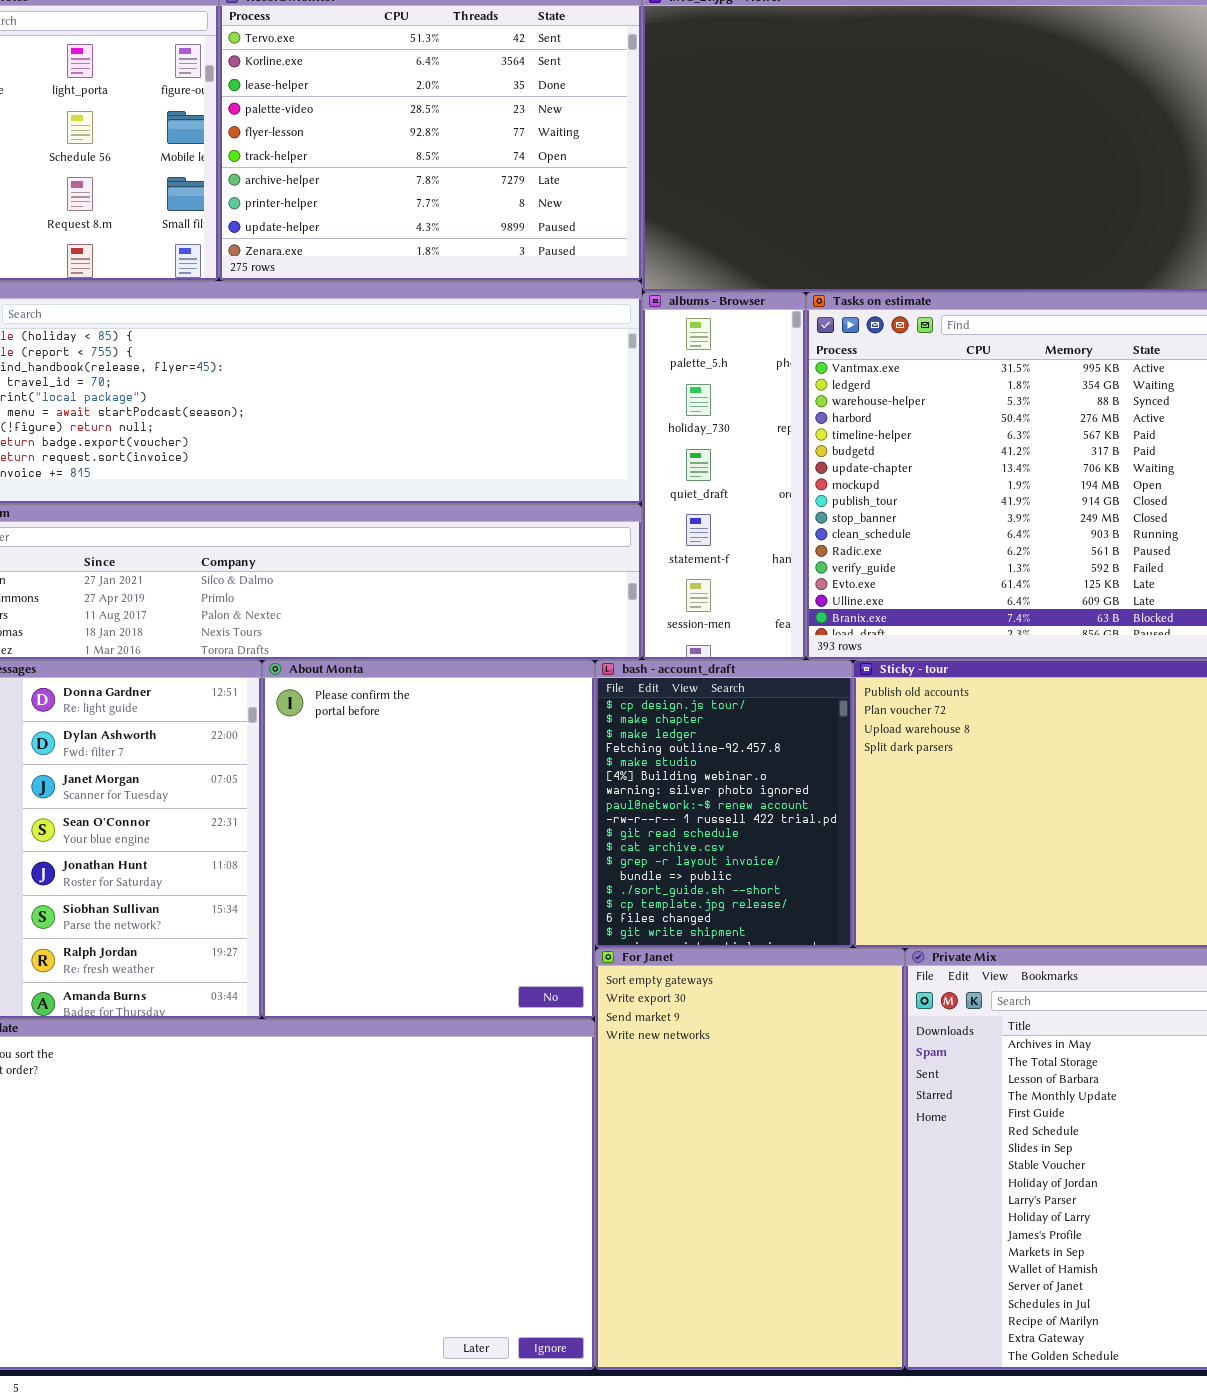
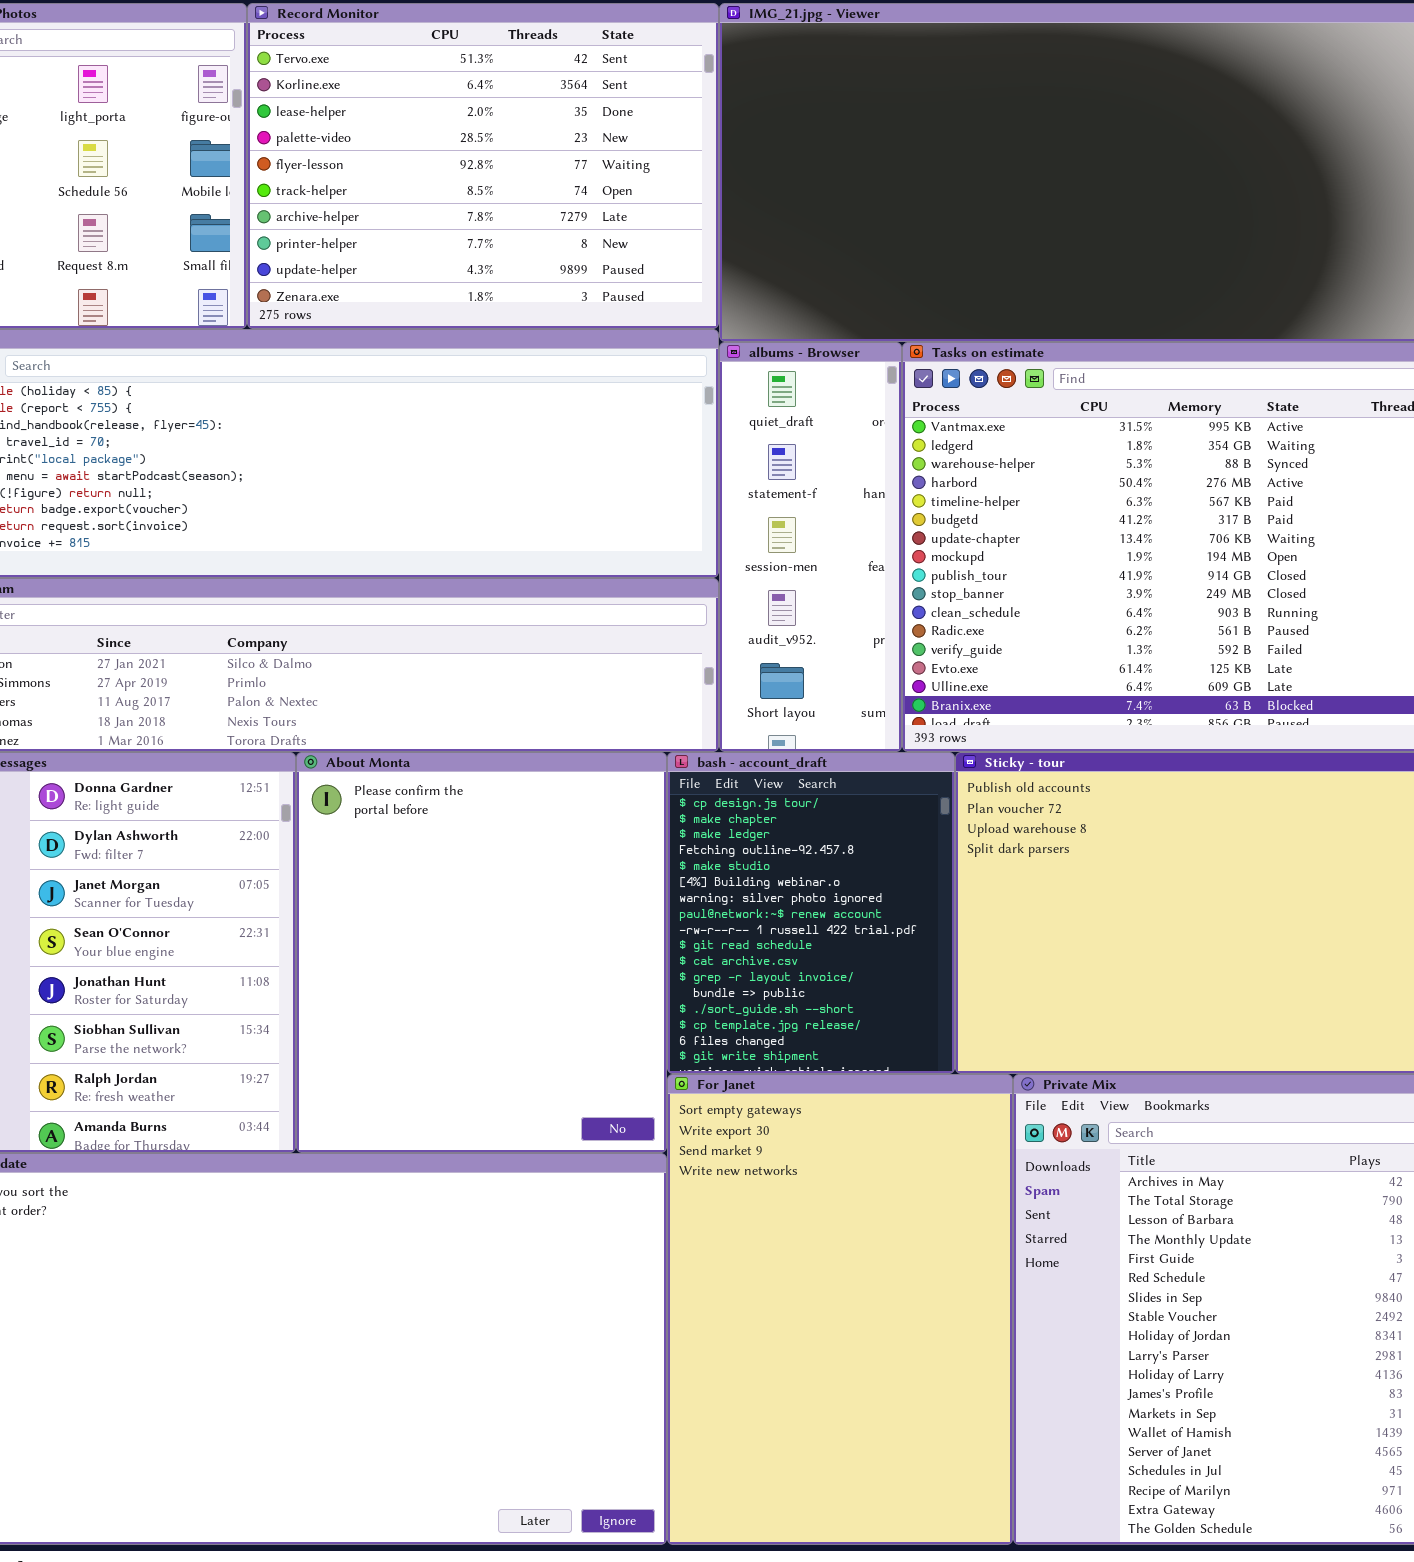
albums - Browser: [642,292,806,660] -> [719,342,902,752], scrolled down 2 rows

